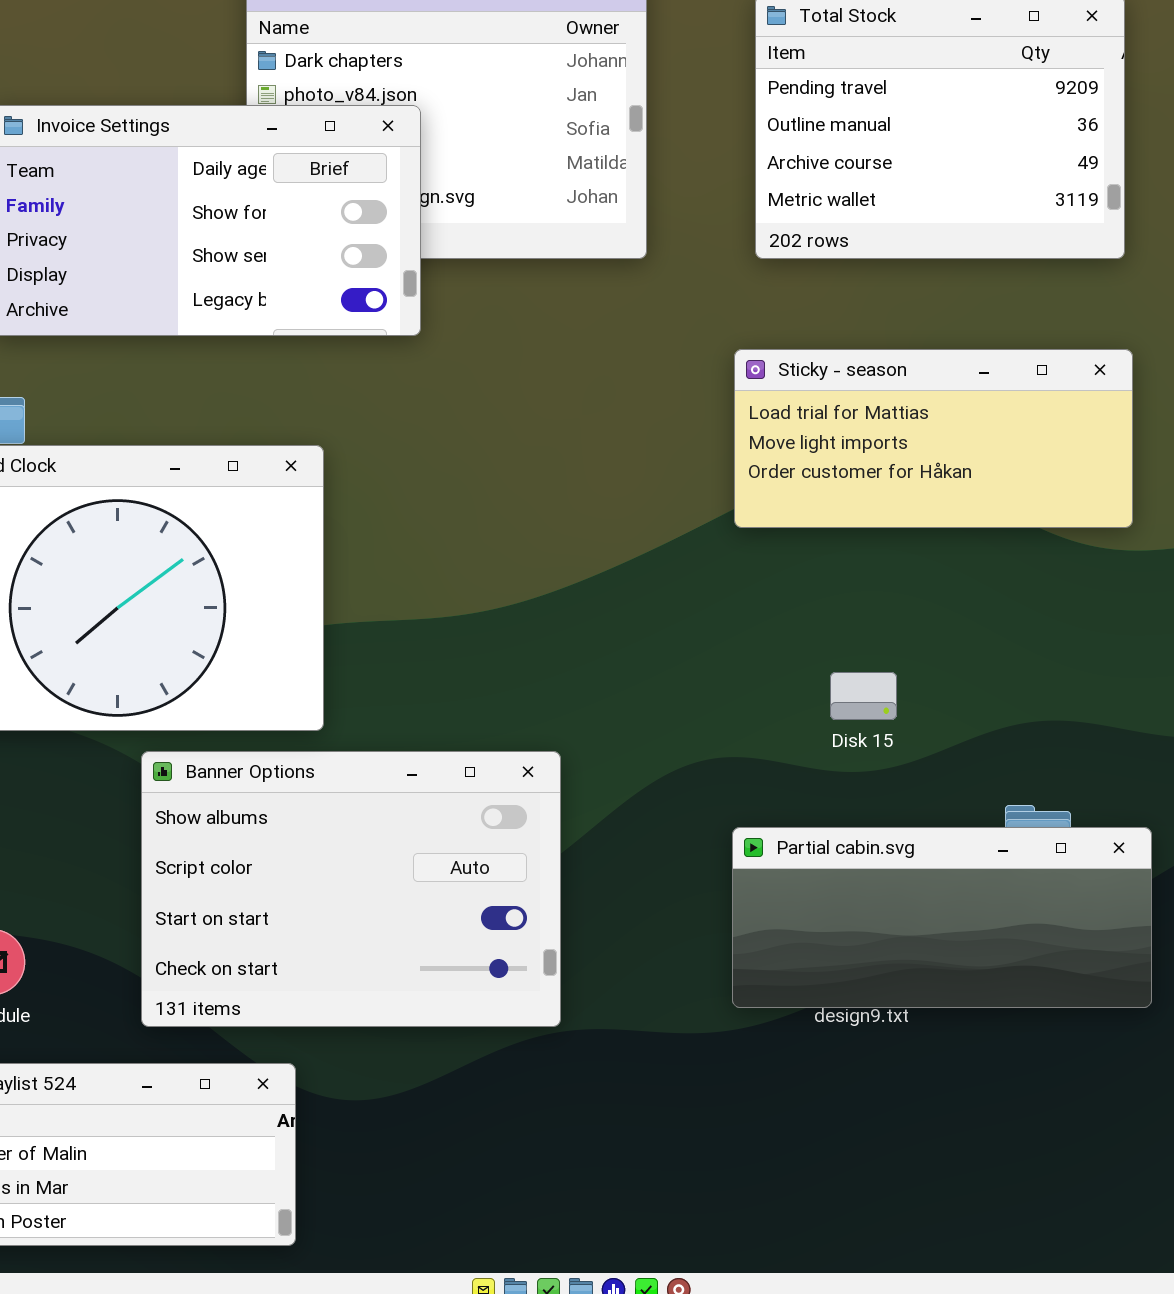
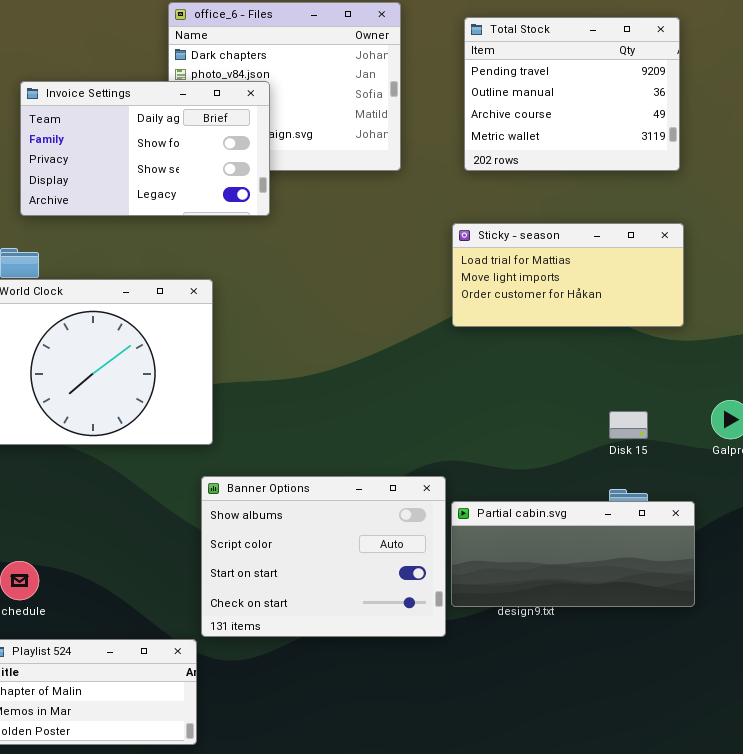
Disk 15: [830,672,897,720] -> [609,411,648,439], moved
Banner Options: [141,751,561,1027] -> [201,476,446,637], moved

